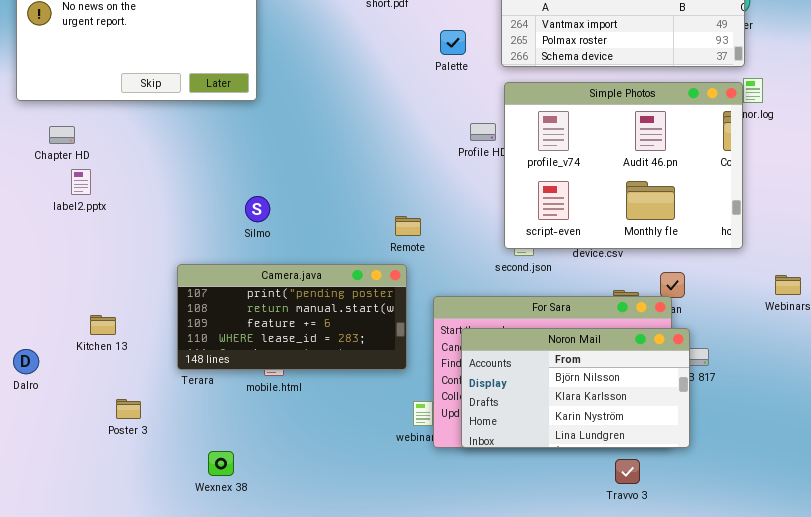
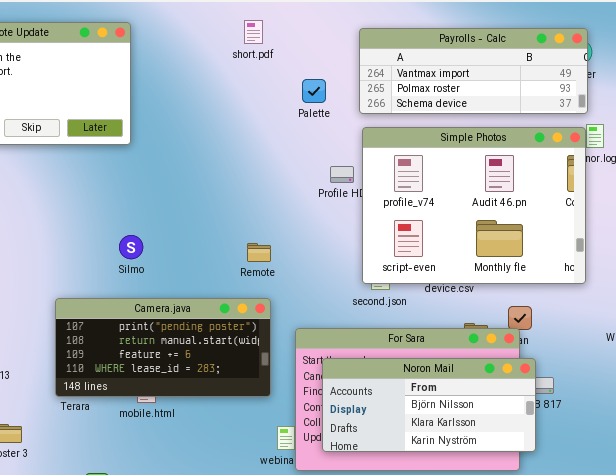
Remote: [395,216,421,236] -> [247,243,271,262], moved
Noron Mail: [461,328,690,448] -> [322,358,536,452], resized

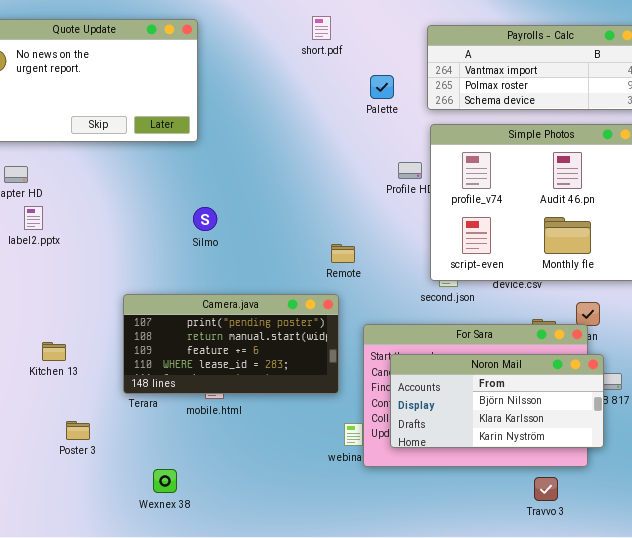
Silmo: [119,235,143,259] -> [193,207,217,231], moved
Remote: [247,243,271,262] -> [331,244,355,263], moved

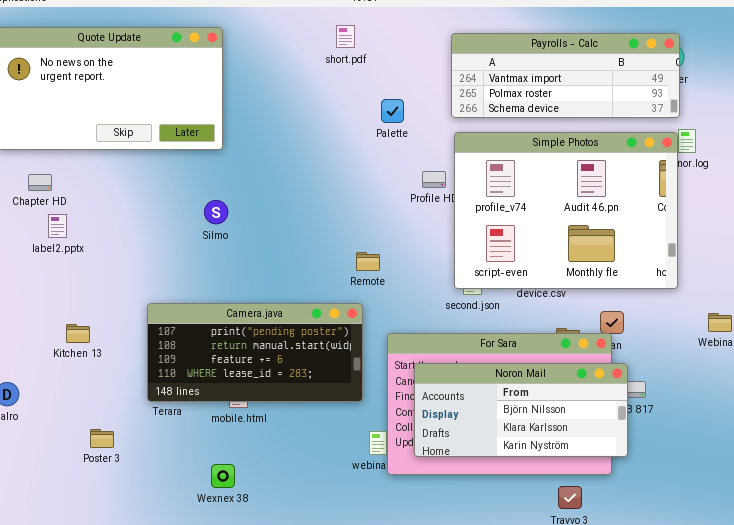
Palette: [370,75,394,99] -> [381,99,404,123], moved
Silmo: [193,207,217,231] -> [204,200,228,224], moved
Kitchen 13: [42,342,66,361] -> [66,324,90,343], moved
Wexnex 38: [153,469,177,493] -> [211,464,235,488], moved

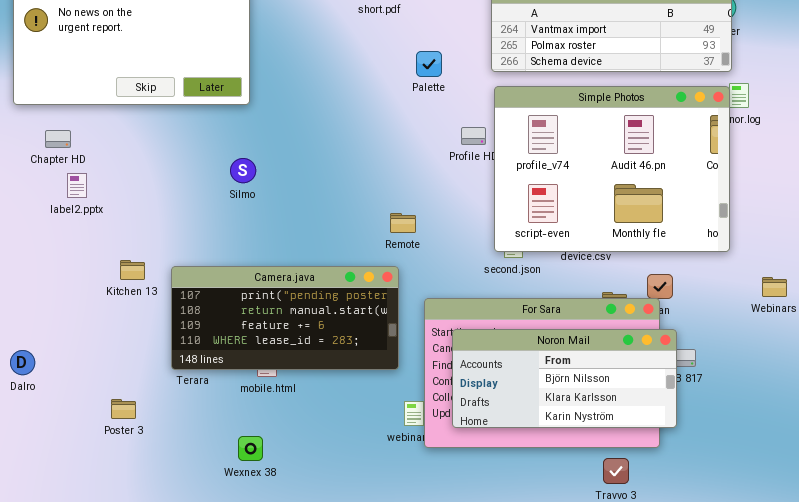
Kitchen 13: [66,324,90,343] -> [120,260,145,280], moved

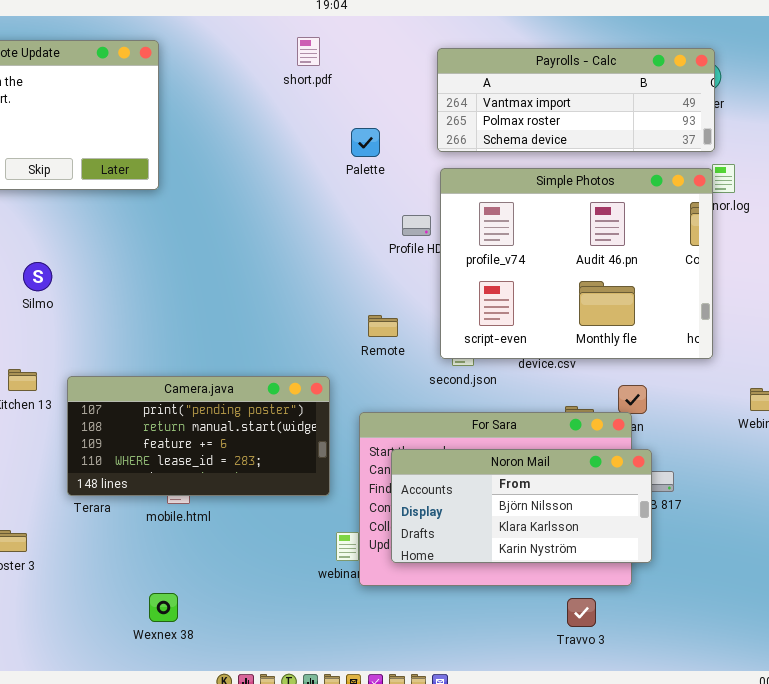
Silmo: [230,158,256,183] -> [23,262,52,291], moved
Remote: [390,213,416,233] -> [368,315,398,337], moved
Wexnex 38: [238,436,263,461] -> [149,593,178,622], moved

